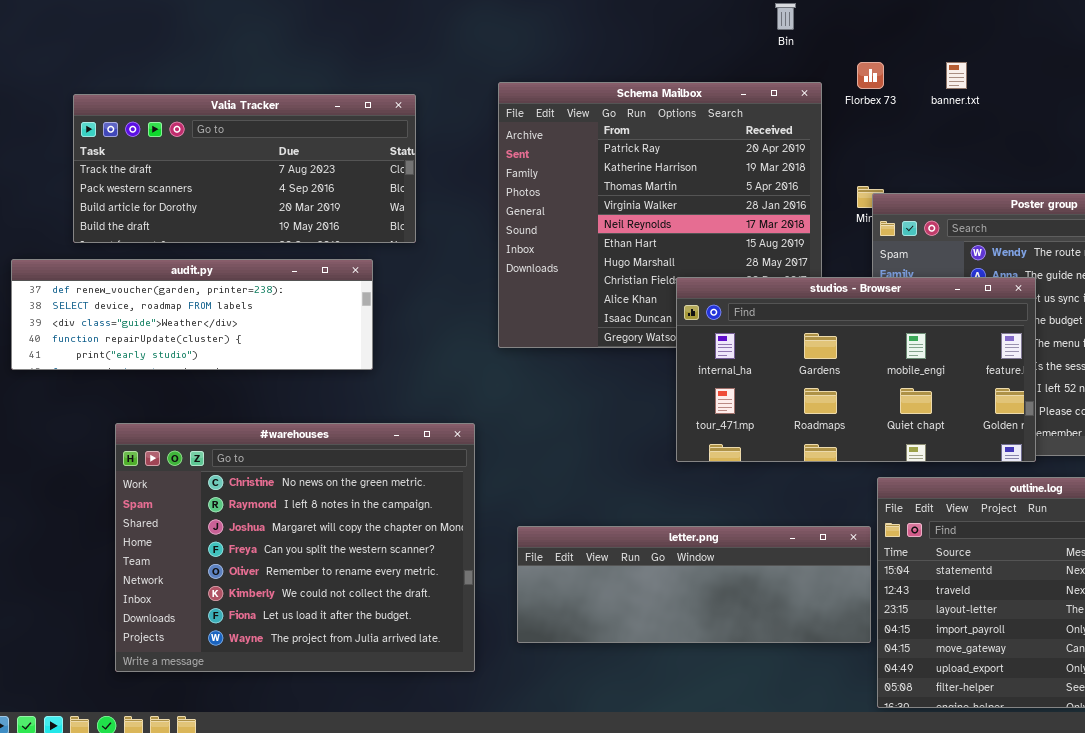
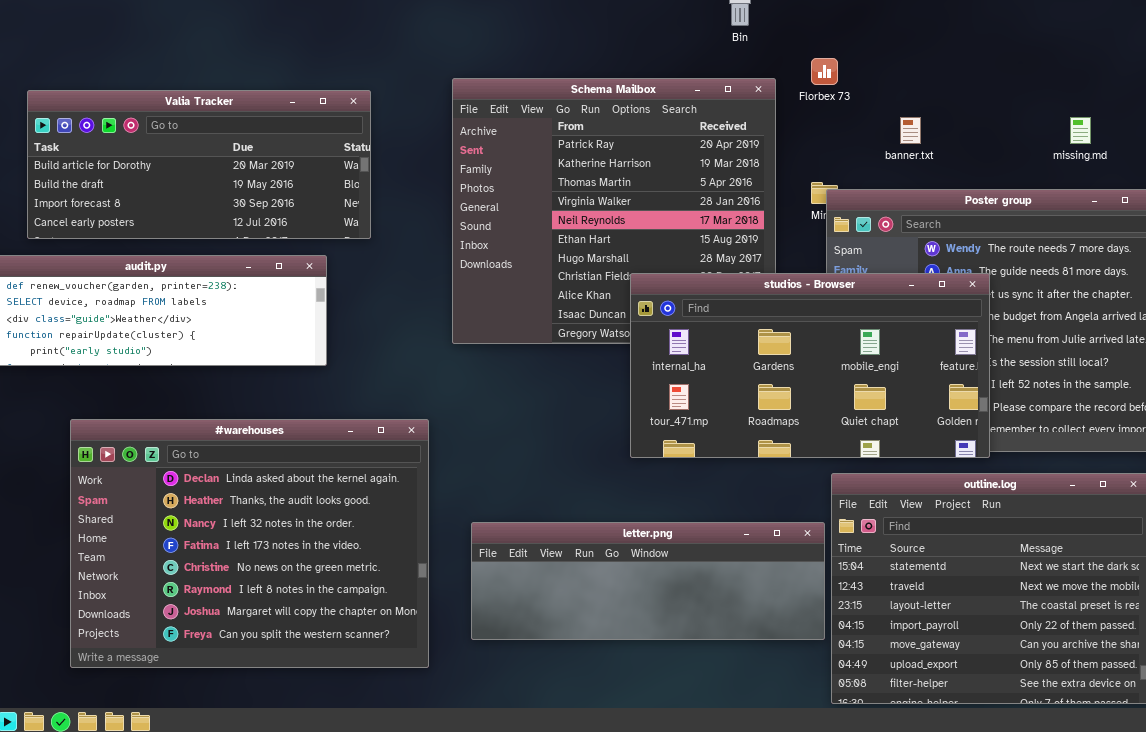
banner.txt: [946,62,967,89] -> [900,117,921,144], moved
Valia Tracker: [73,94,416,243] -> [27,90,371,239], scrolled down 2 rows
#warehouses: [115,423,475,672] -> [70,419,429,668], scrolled up 4 rows

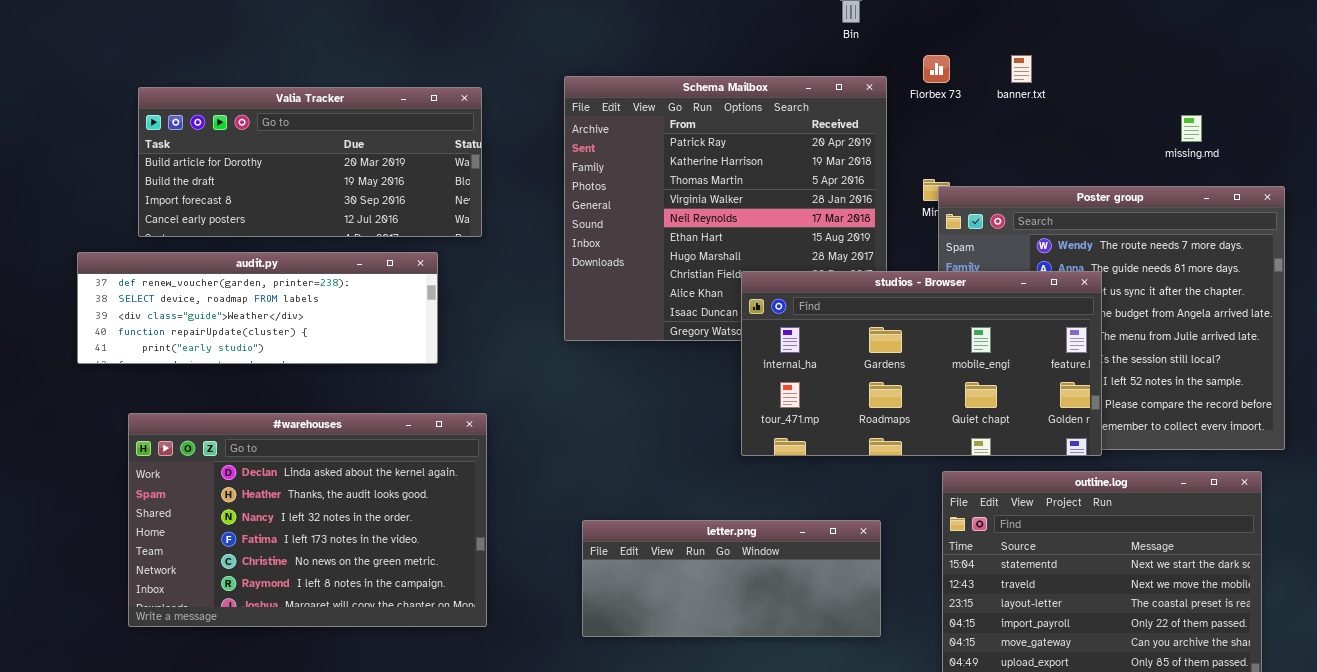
banner.txt: [900,117,921,144] -> [1011,55,1032,83], moved
#warehouses: [70,419,429,668] -> [128,413,487,627], moved, resized
letter.png: [471,522,825,640] -> [582,520,881,637], resized

